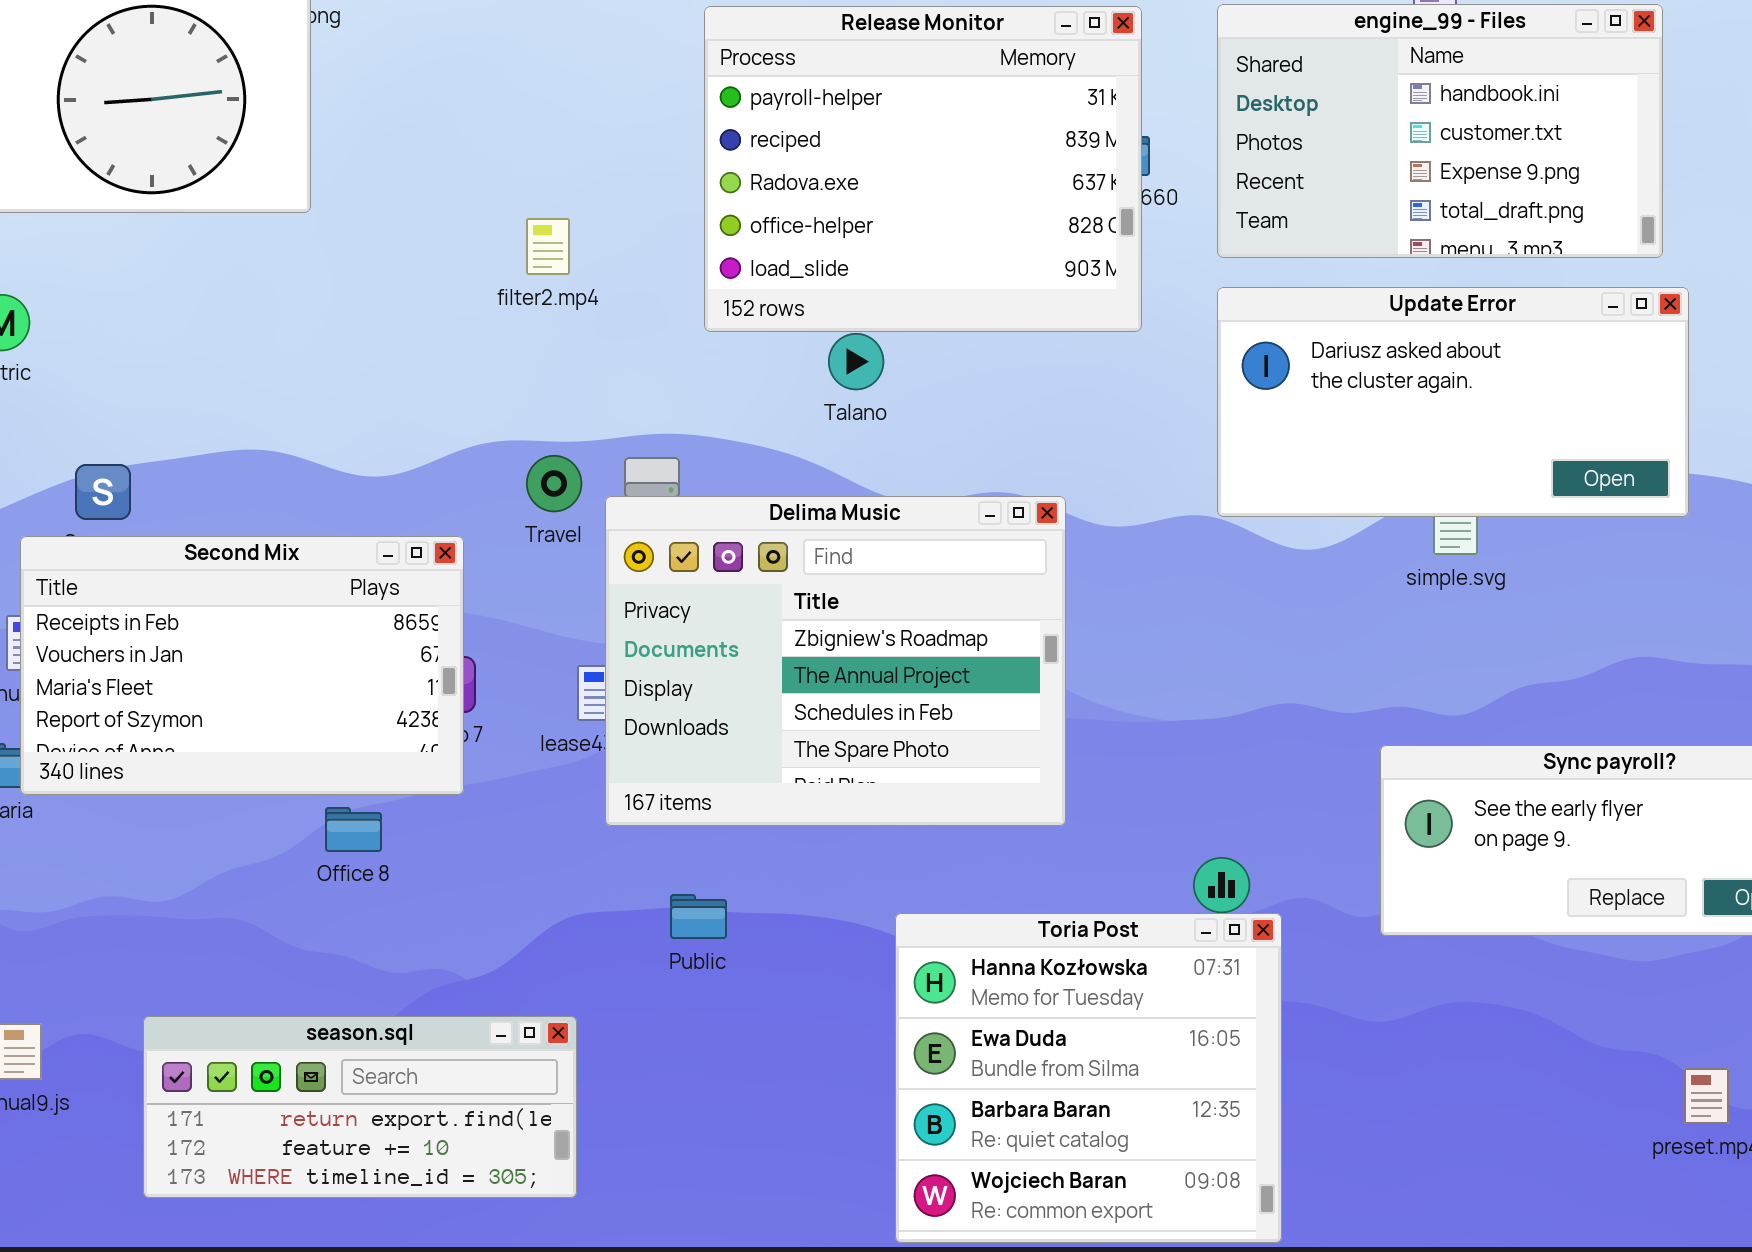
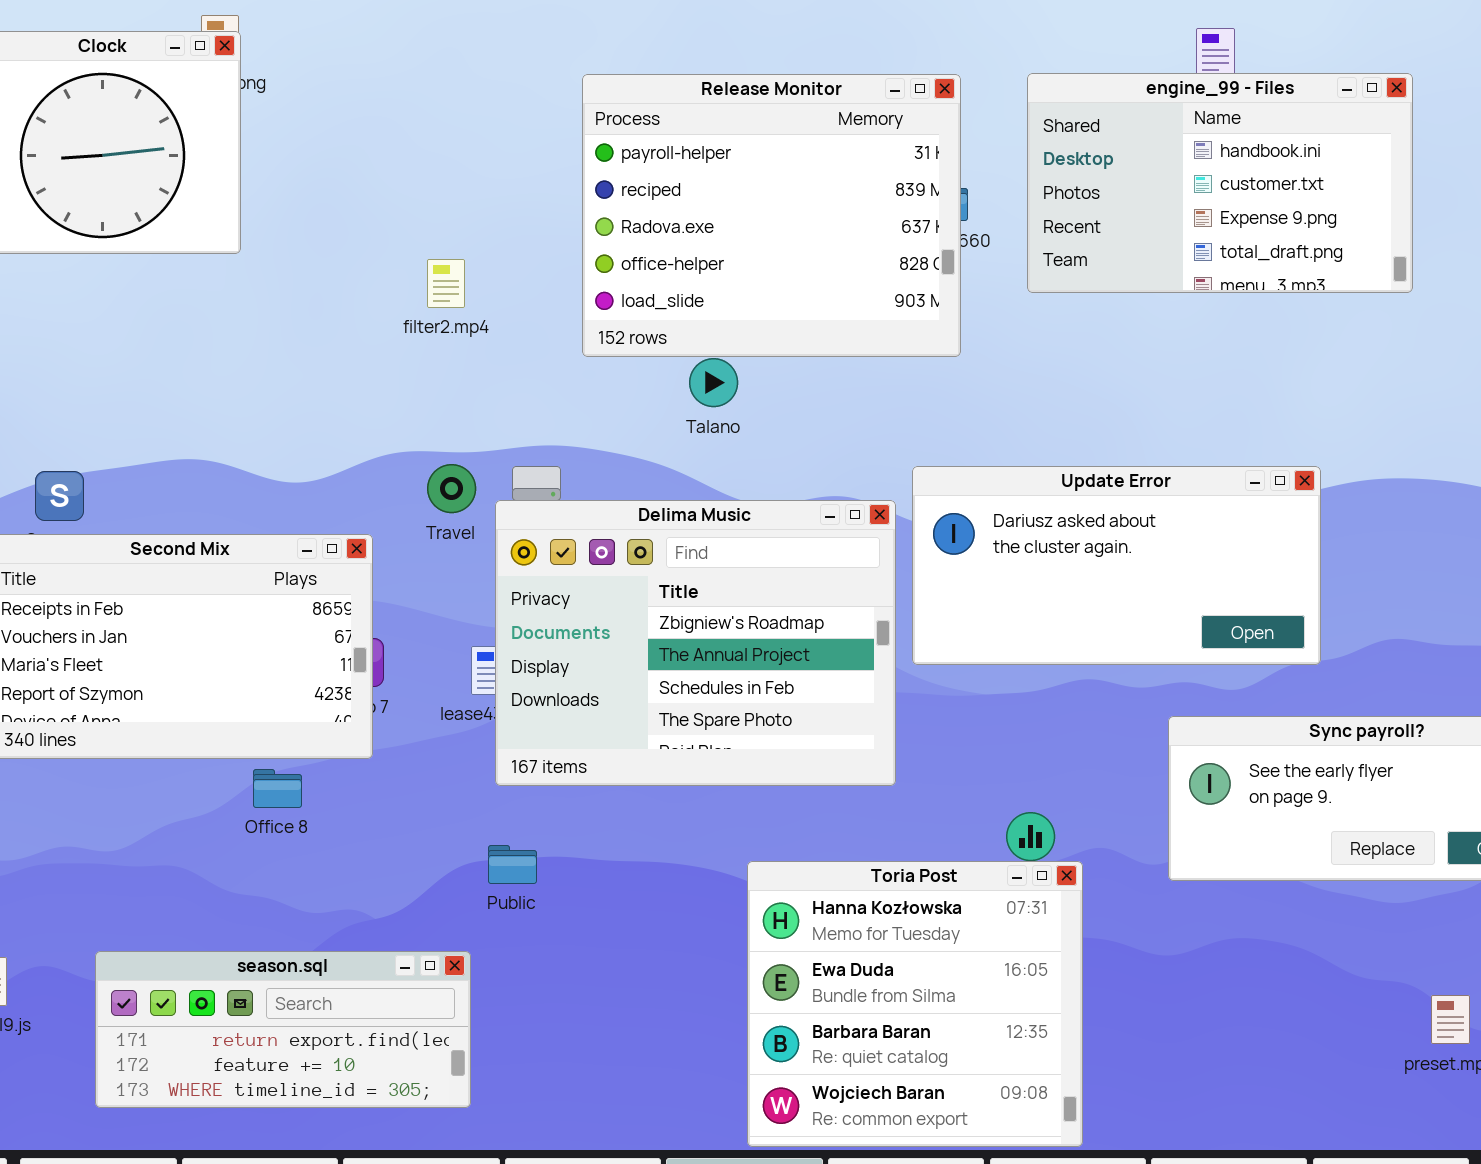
Update Error: [1217,287,1689,517] -> [912,466,1321,665], moved
Public: [670,894,727,939] -> [488,845,537,884], moved

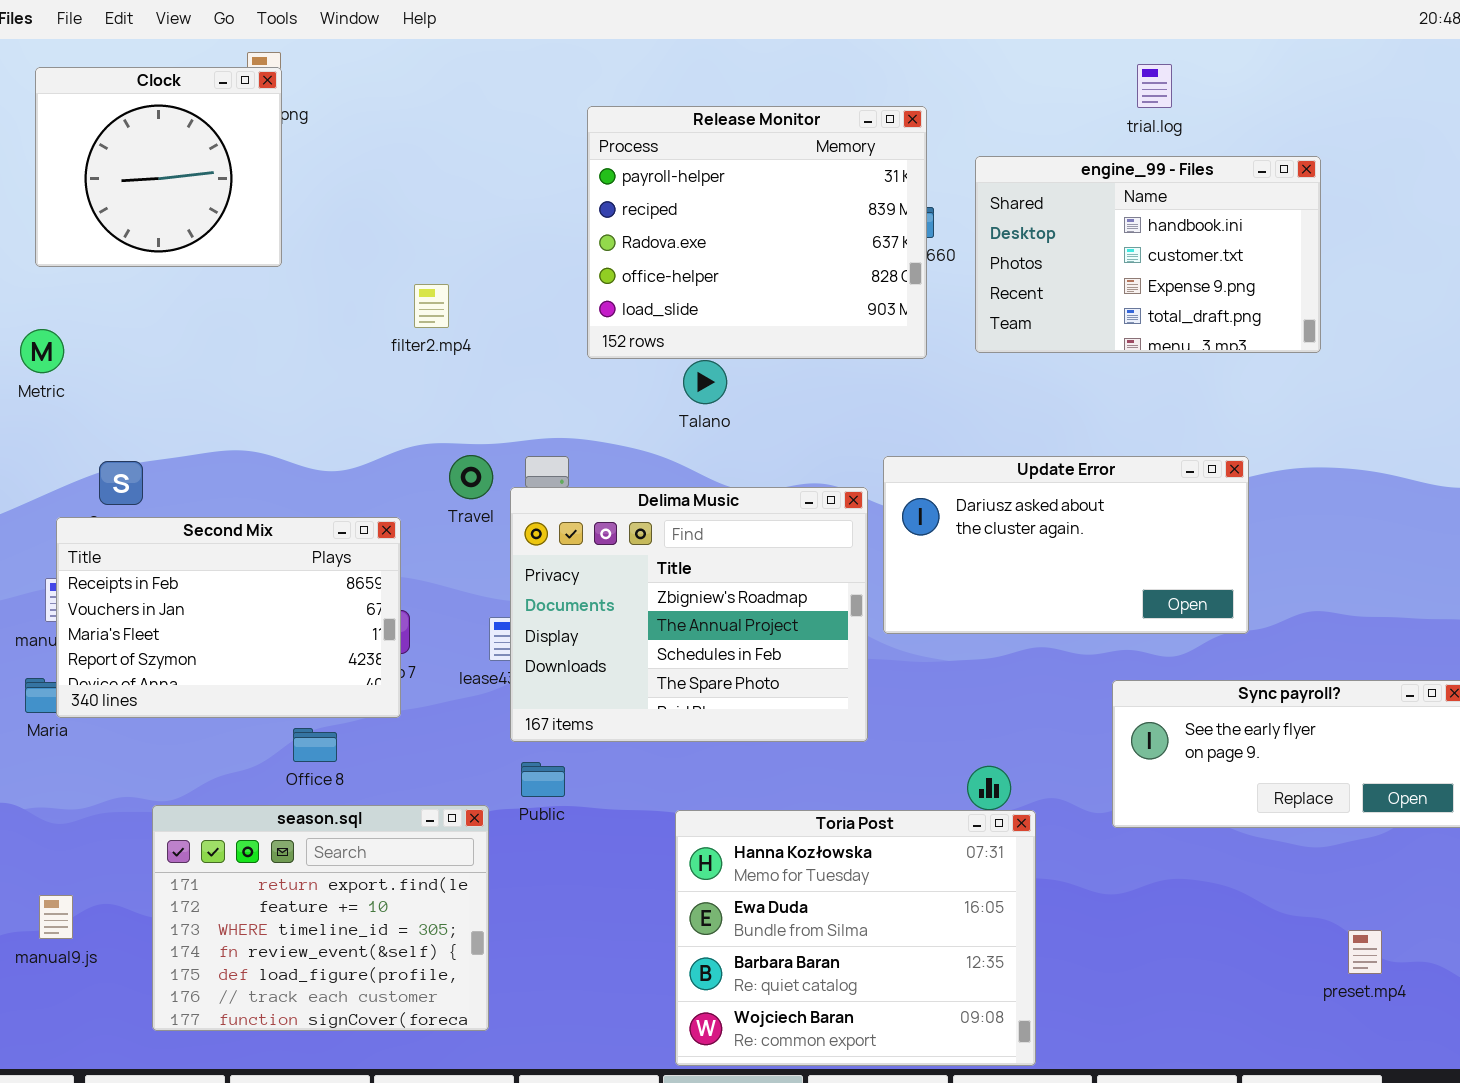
engine_99 - Files: [1027,73,1413,293] -> [975,156,1321,353], moved
filter2.mp4: [427,259,465,308] -> [414,284,449,328], moved
Public: [488,845,537,884] -> [521,762,565,797], moved
Toria Post: [747,861,1083,1147] -> [675,810,1036,1066], resized
season.sql: [95,951,471,1108] -> [152,805,489,1031], resized

